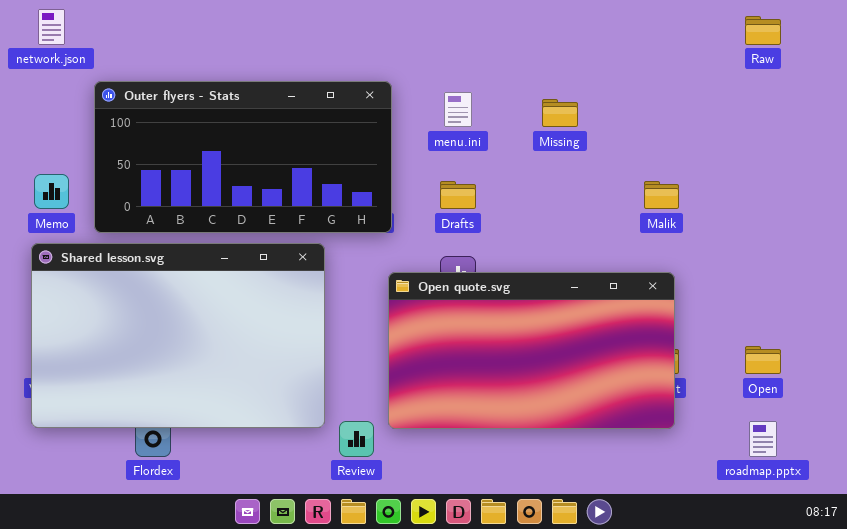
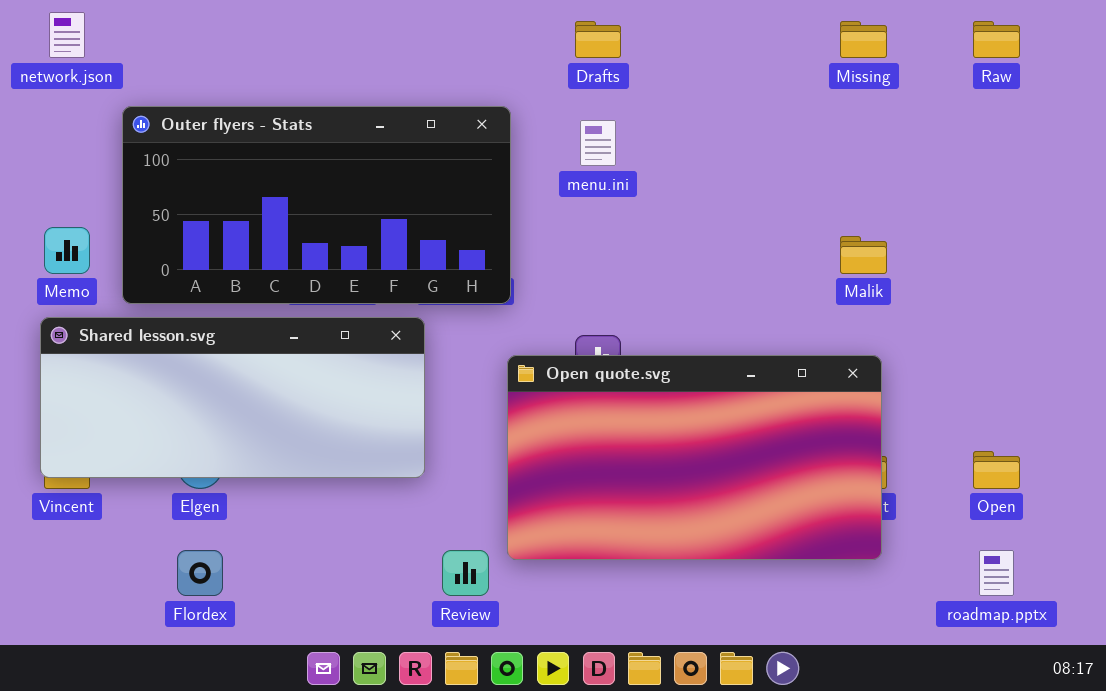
Missing: [542,99,578,127] -> [840,21,887,58], moved
Drafts: [440,181,476,209] -> [575,21,621,58], moved
Shared lesson.svg: [31,243,325,428] -> [40,317,425,478], resized

